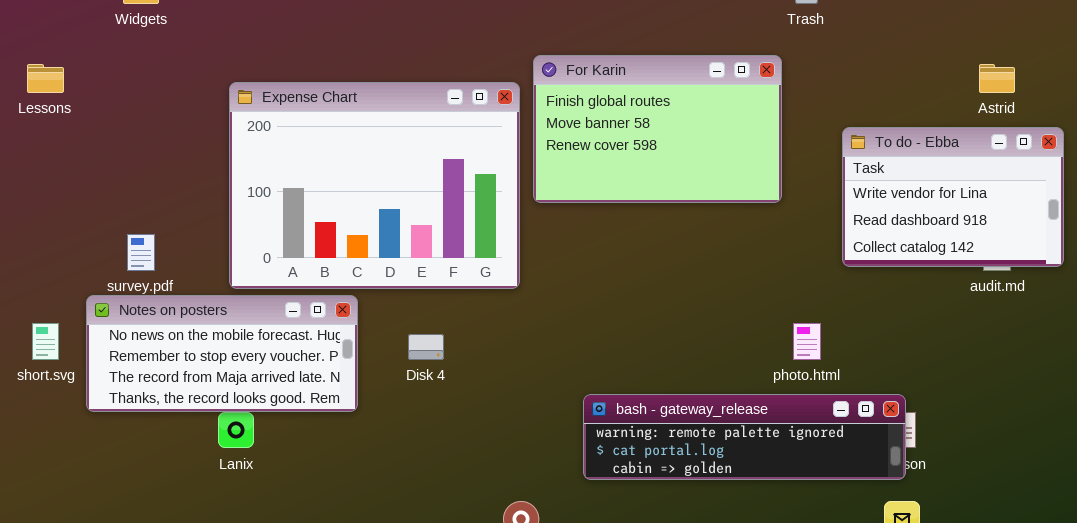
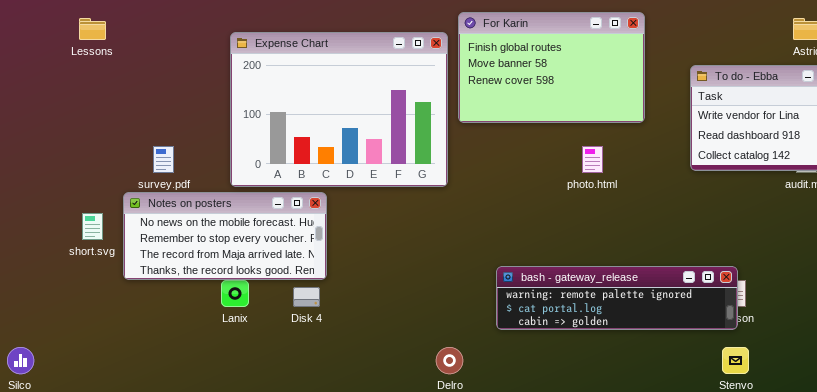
photo.html: [793,323,821,360] -> [582,146,603,173], moved
Disk 4: [408,334,444,360] -> [293,287,320,307], moved

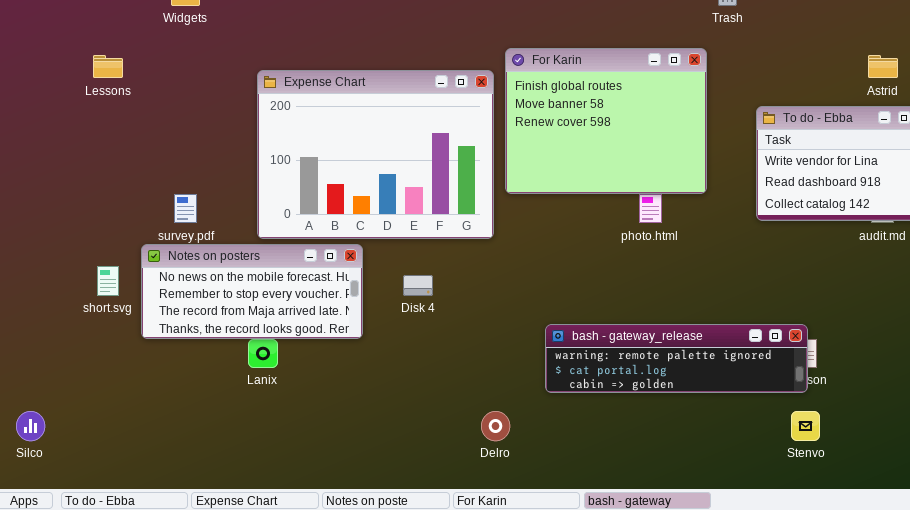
For Karin: [458,12,645,123] -> [505,48,707,194], resized
Disk 4: [293,287,320,307] -> [403,275,433,296], moved

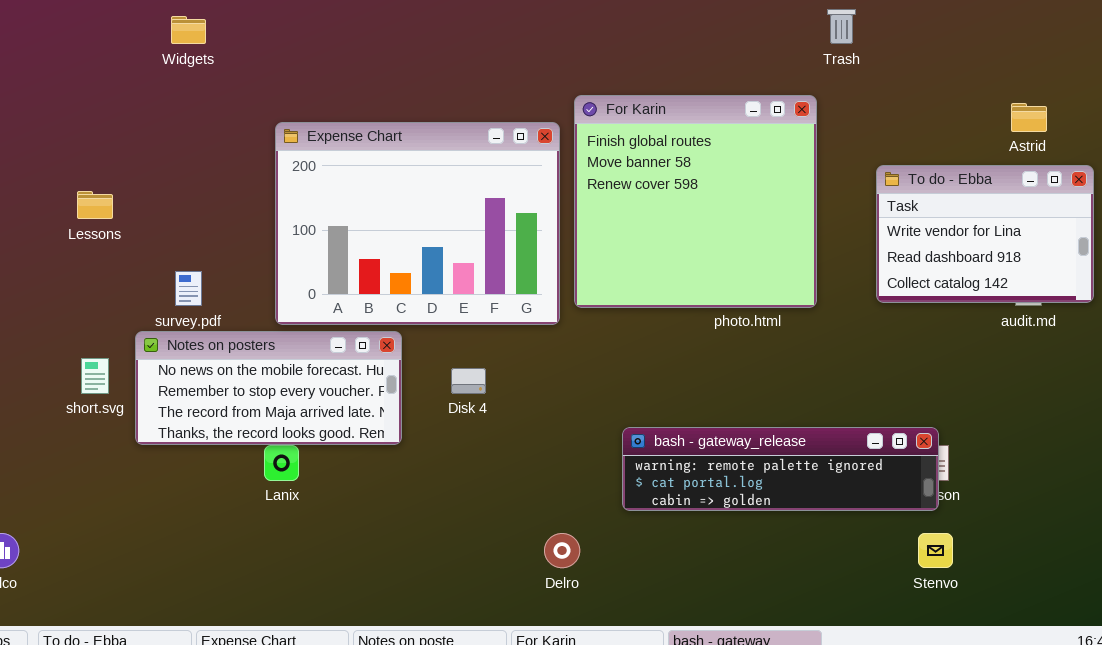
For Karin: [505,48,707,194] -> [574,95,817,308], resized
Lessons: [93,55,123,78] -> [77,191,113,219], moved

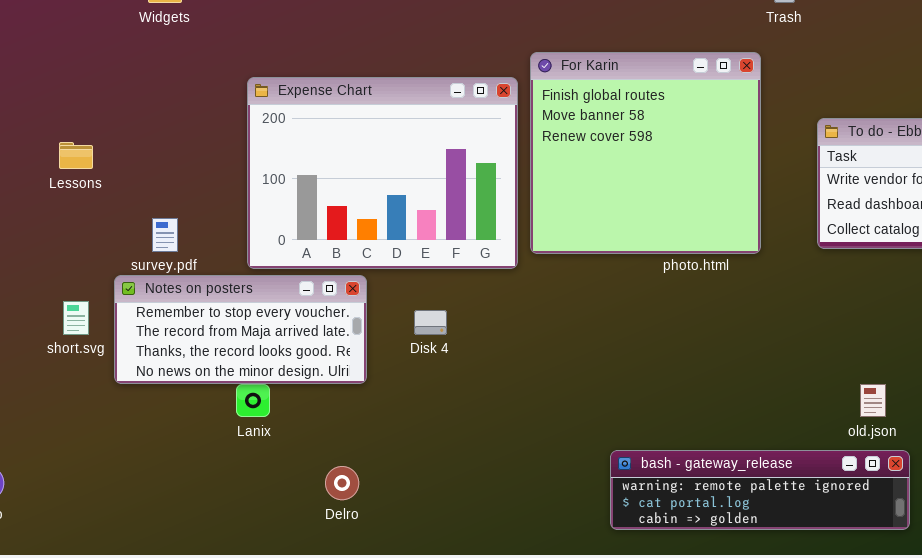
Notes on posters: [135,331,402,445] -> [114,275,367,384], scrolled down 1 row
bash - gateway_release: [622,427,939,511] -> [610,450,910,530], moved
Delro: [544,533,580,568] -> [325,466,359,500], moved

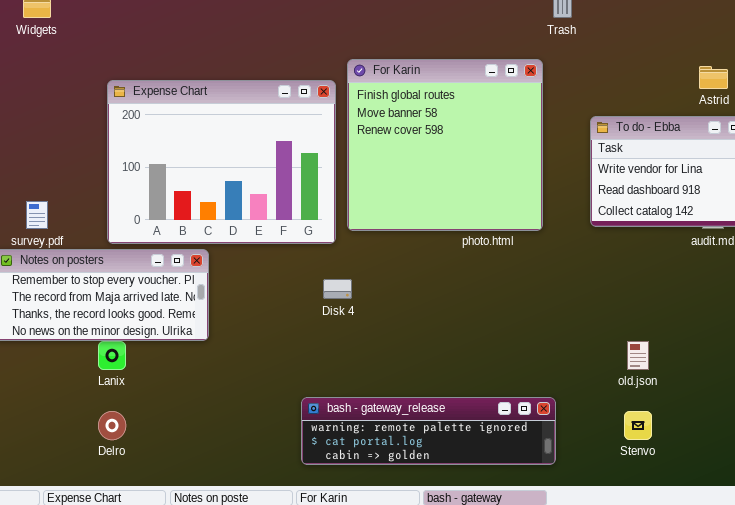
Disk 4: [414,310,447,335] -> [323,279,352,299], moved
bash - gateway_release: [610,450,910,530] -> [301,397,556,465], moved
Delro: [325,466,359,500] -> [98,411,126,440], moved

